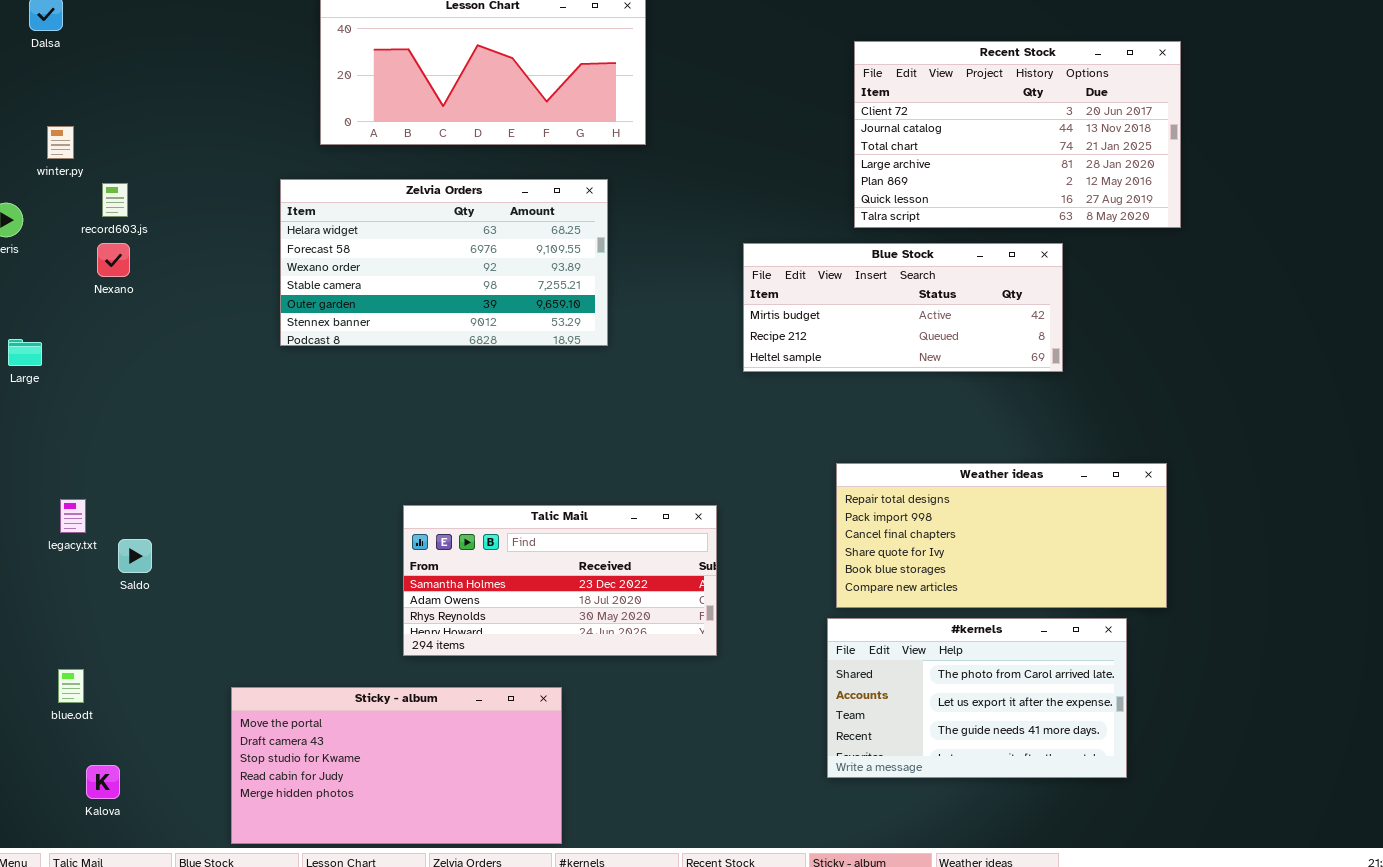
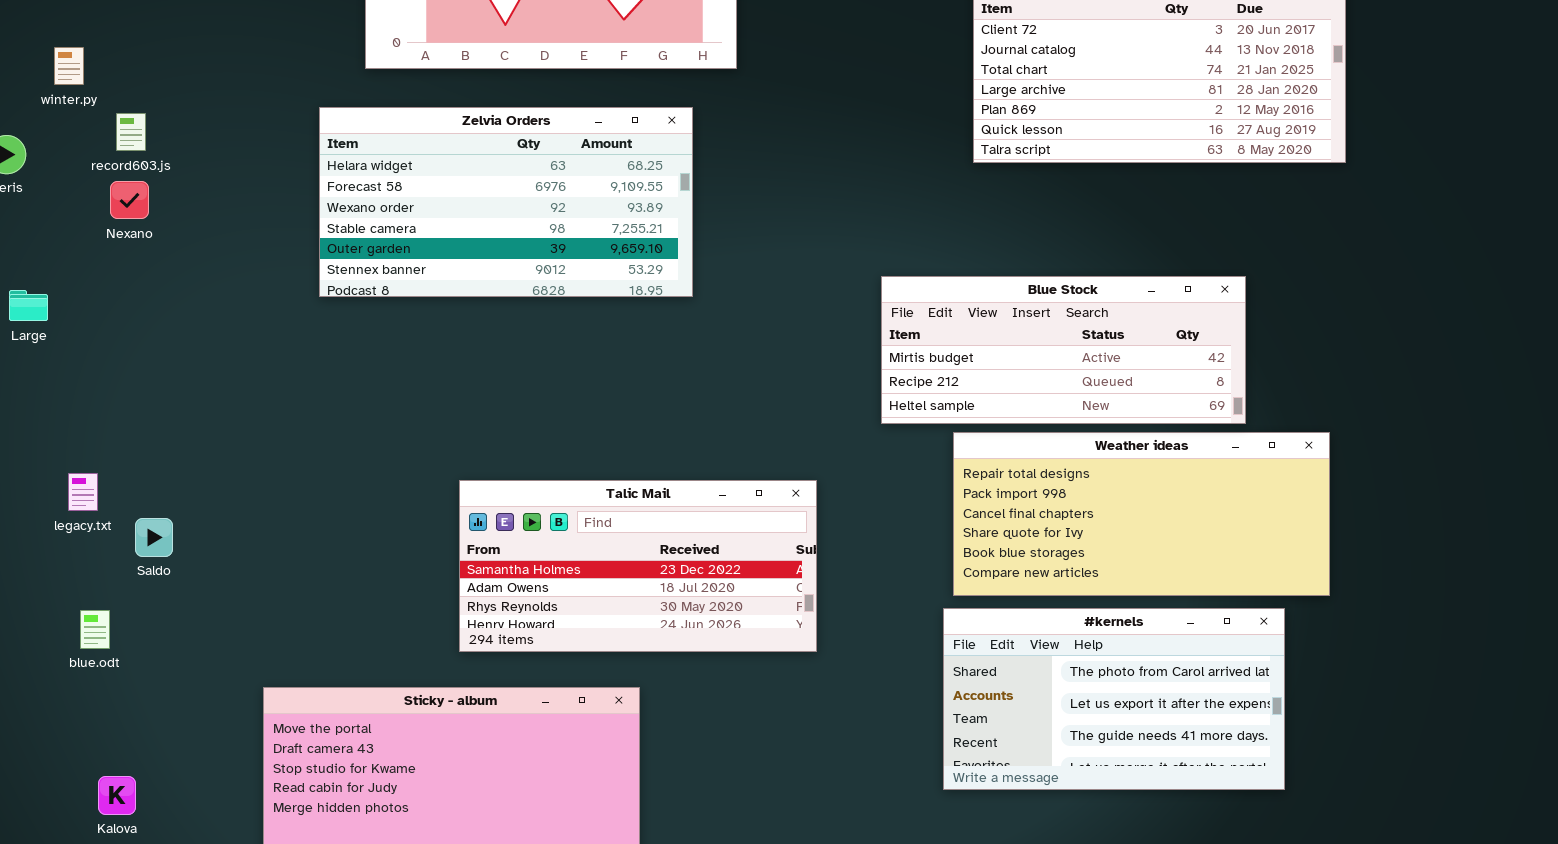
Blue Stock: [743,243,1063,372] -> [881,276,1246,424], moved
blue.odt: [58,669,84,703] -> [80,610,110,649], moved

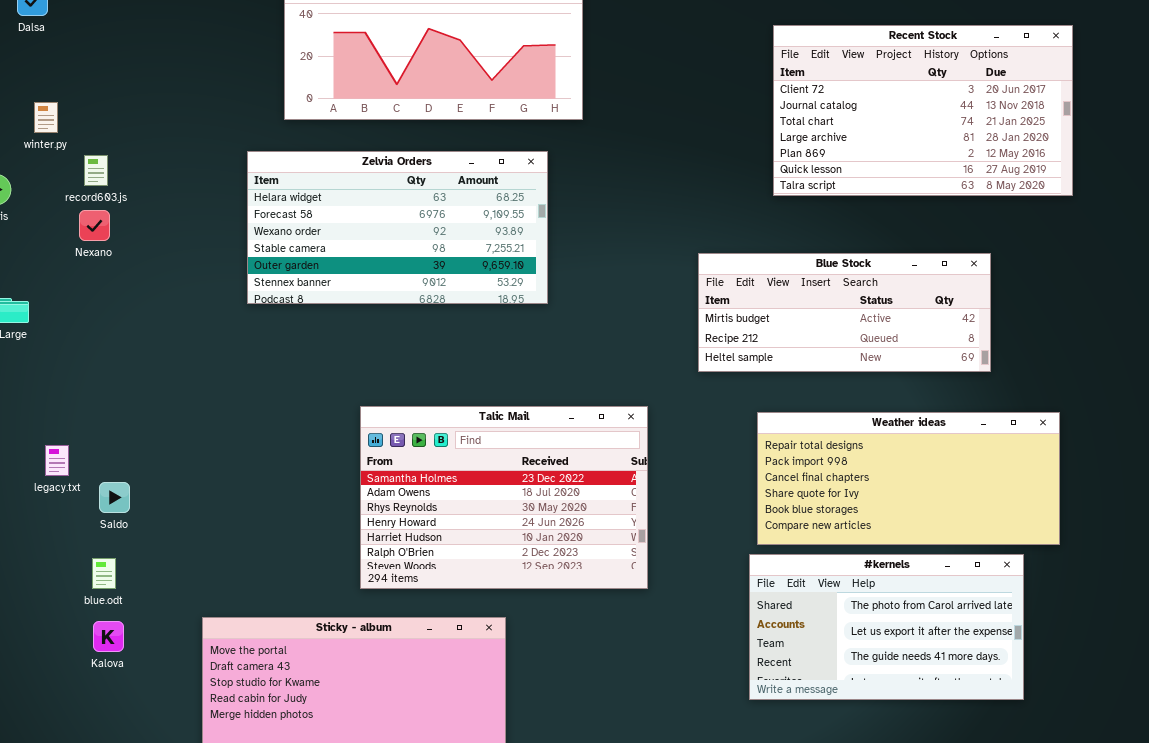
Blue Stock: [881,276,1246,424] -> [698,253,991,372], moved
Talic Mail: [459,480,817,652] -> [360,406,648,589], resized
blue.odt: [80,610,110,649] -> [92,558,116,589], moved
Kalova: [98,776,136,815] -> [93,621,124,652], moved

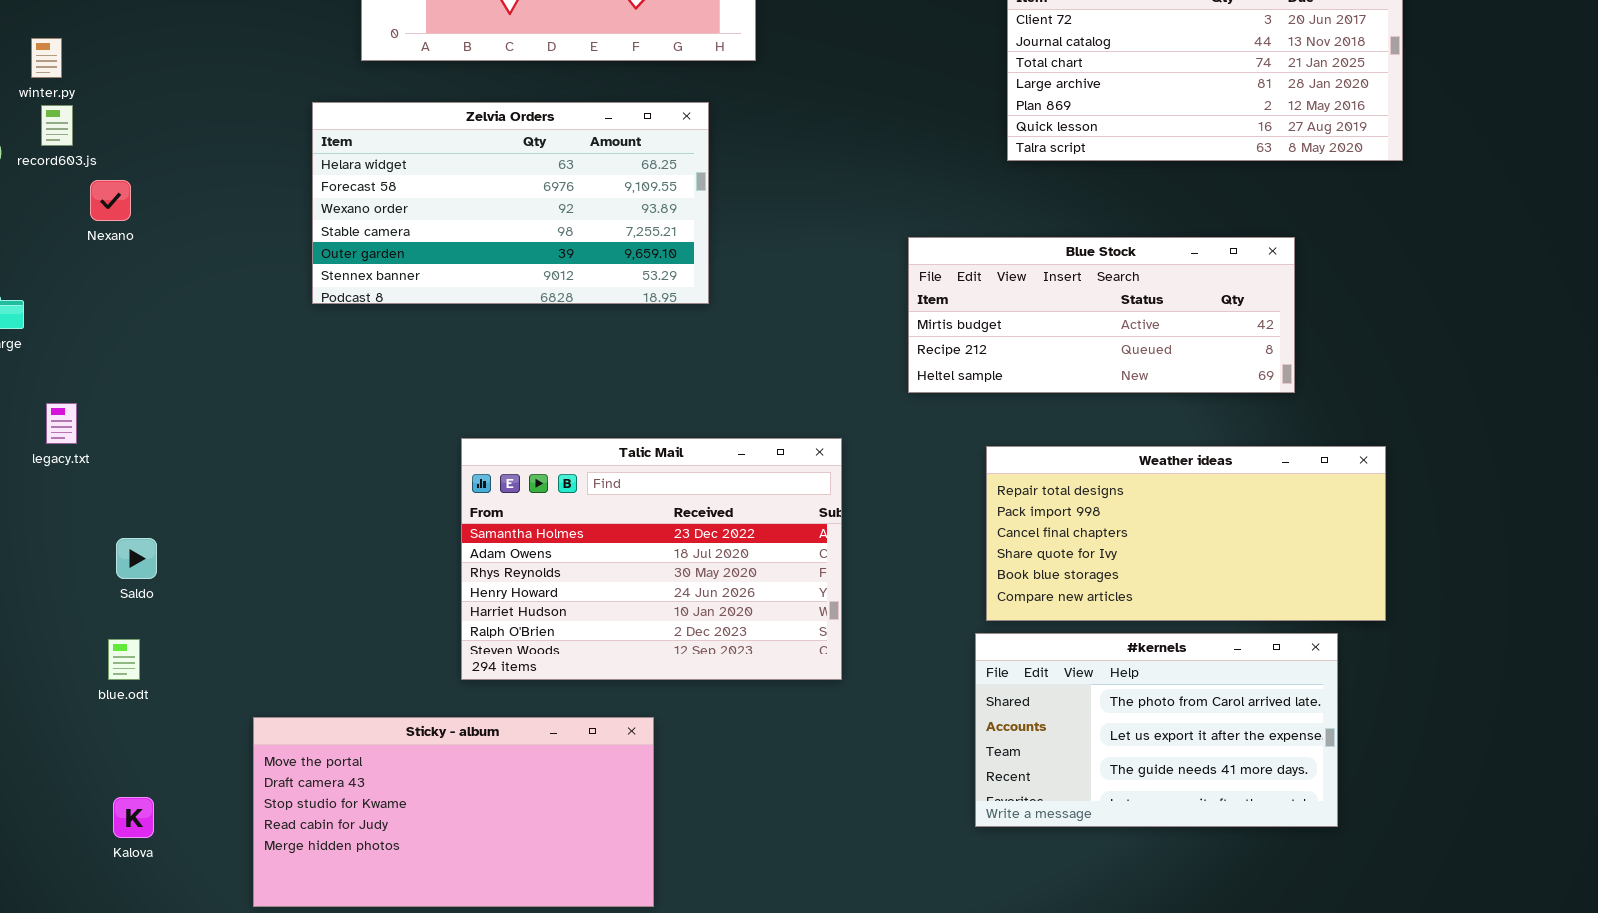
record603.js: [84,155,108,186] -> [41,105,73,146], moved
legacy.txt: [45,445,69,476] -> [46,403,77,444], moved
Kalova: [93,621,124,652] -> [113,797,154,838], moved

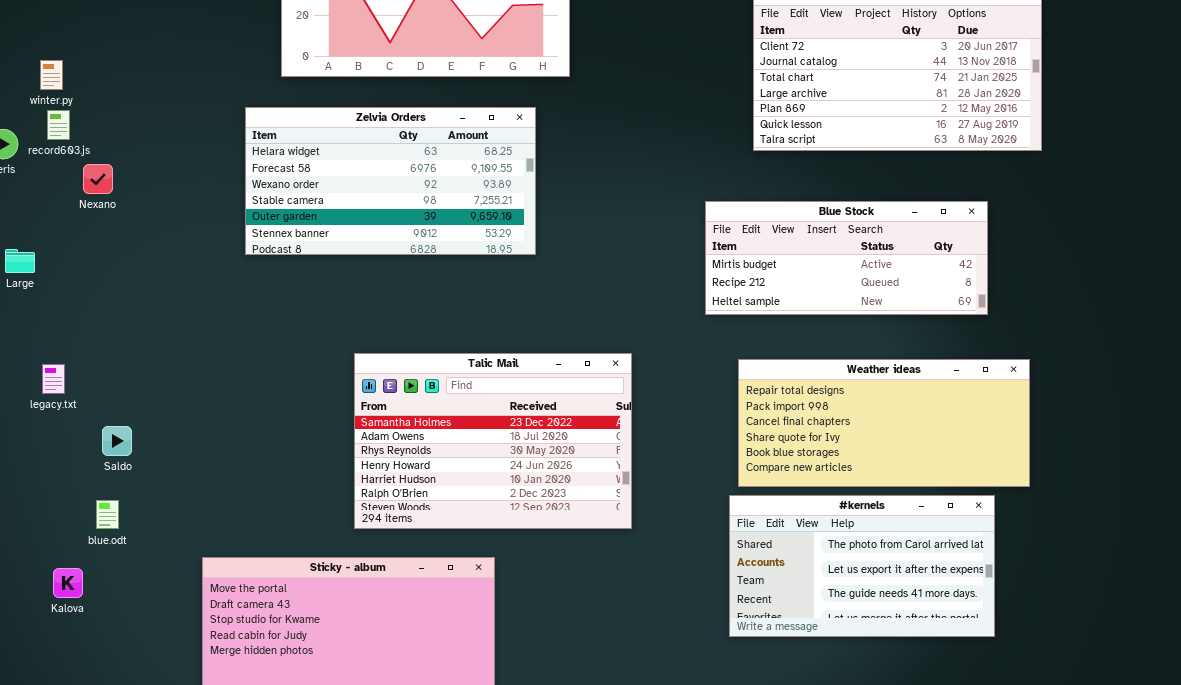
Blue Stock: [908,237,1295,393] -> [705,201,988,315], moved
legacy.txt: [46,403,77,444] -> [42,364,65,394], moved
Kalova: [113,797,154,838] -> [53,568,83,598], moved

